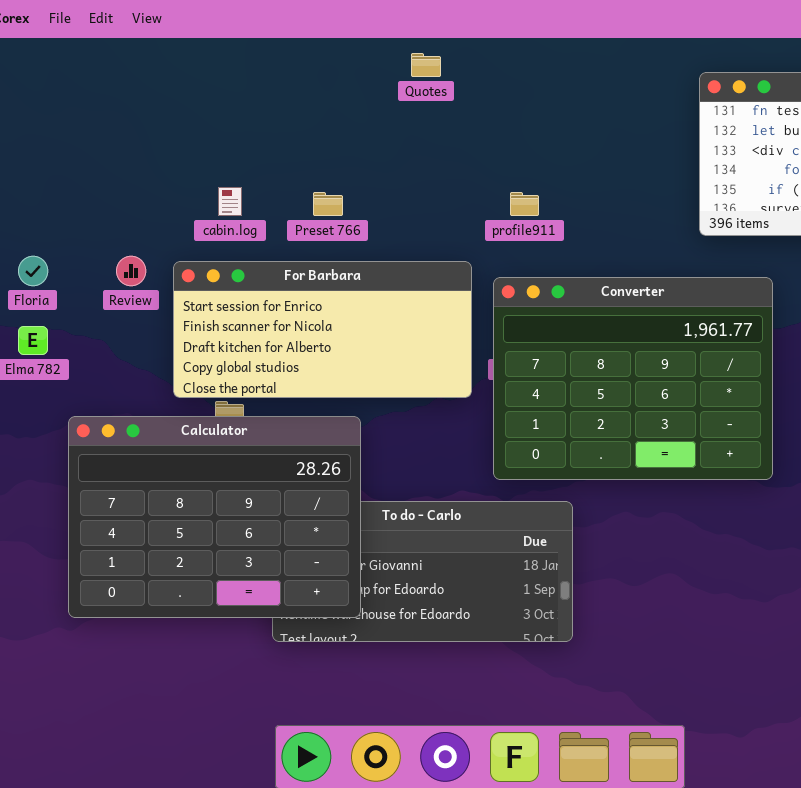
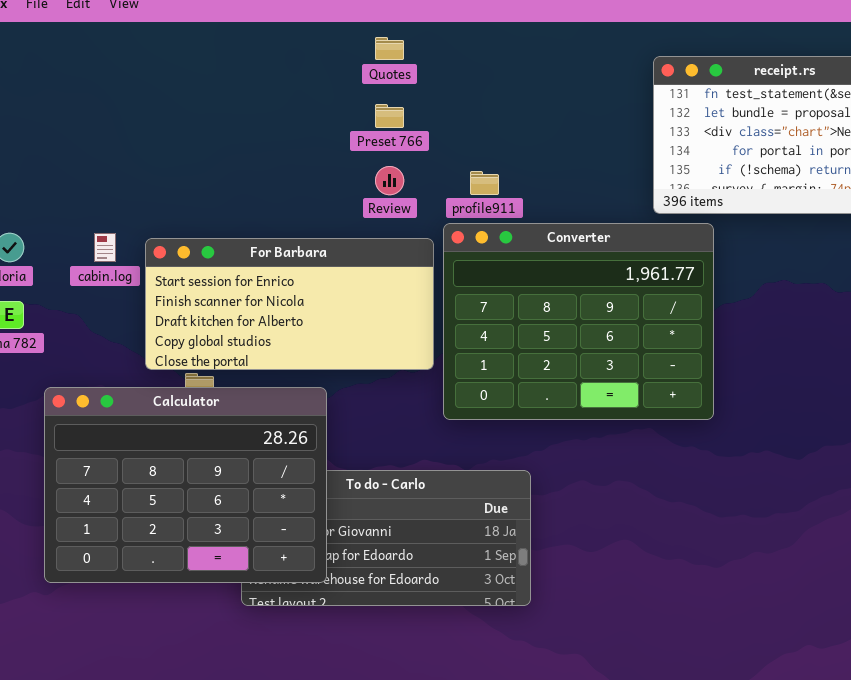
cabin.log: [218,187,242,216] -> [94,233,116,262], moved
Preset 766: [313,192,343,216] -> [375,104,404,128], moved
Review: [116,256,146,286] -> [375,166,404,195], moved
Converter: [493,277,773,480] -> [443,223,714,420], moved

